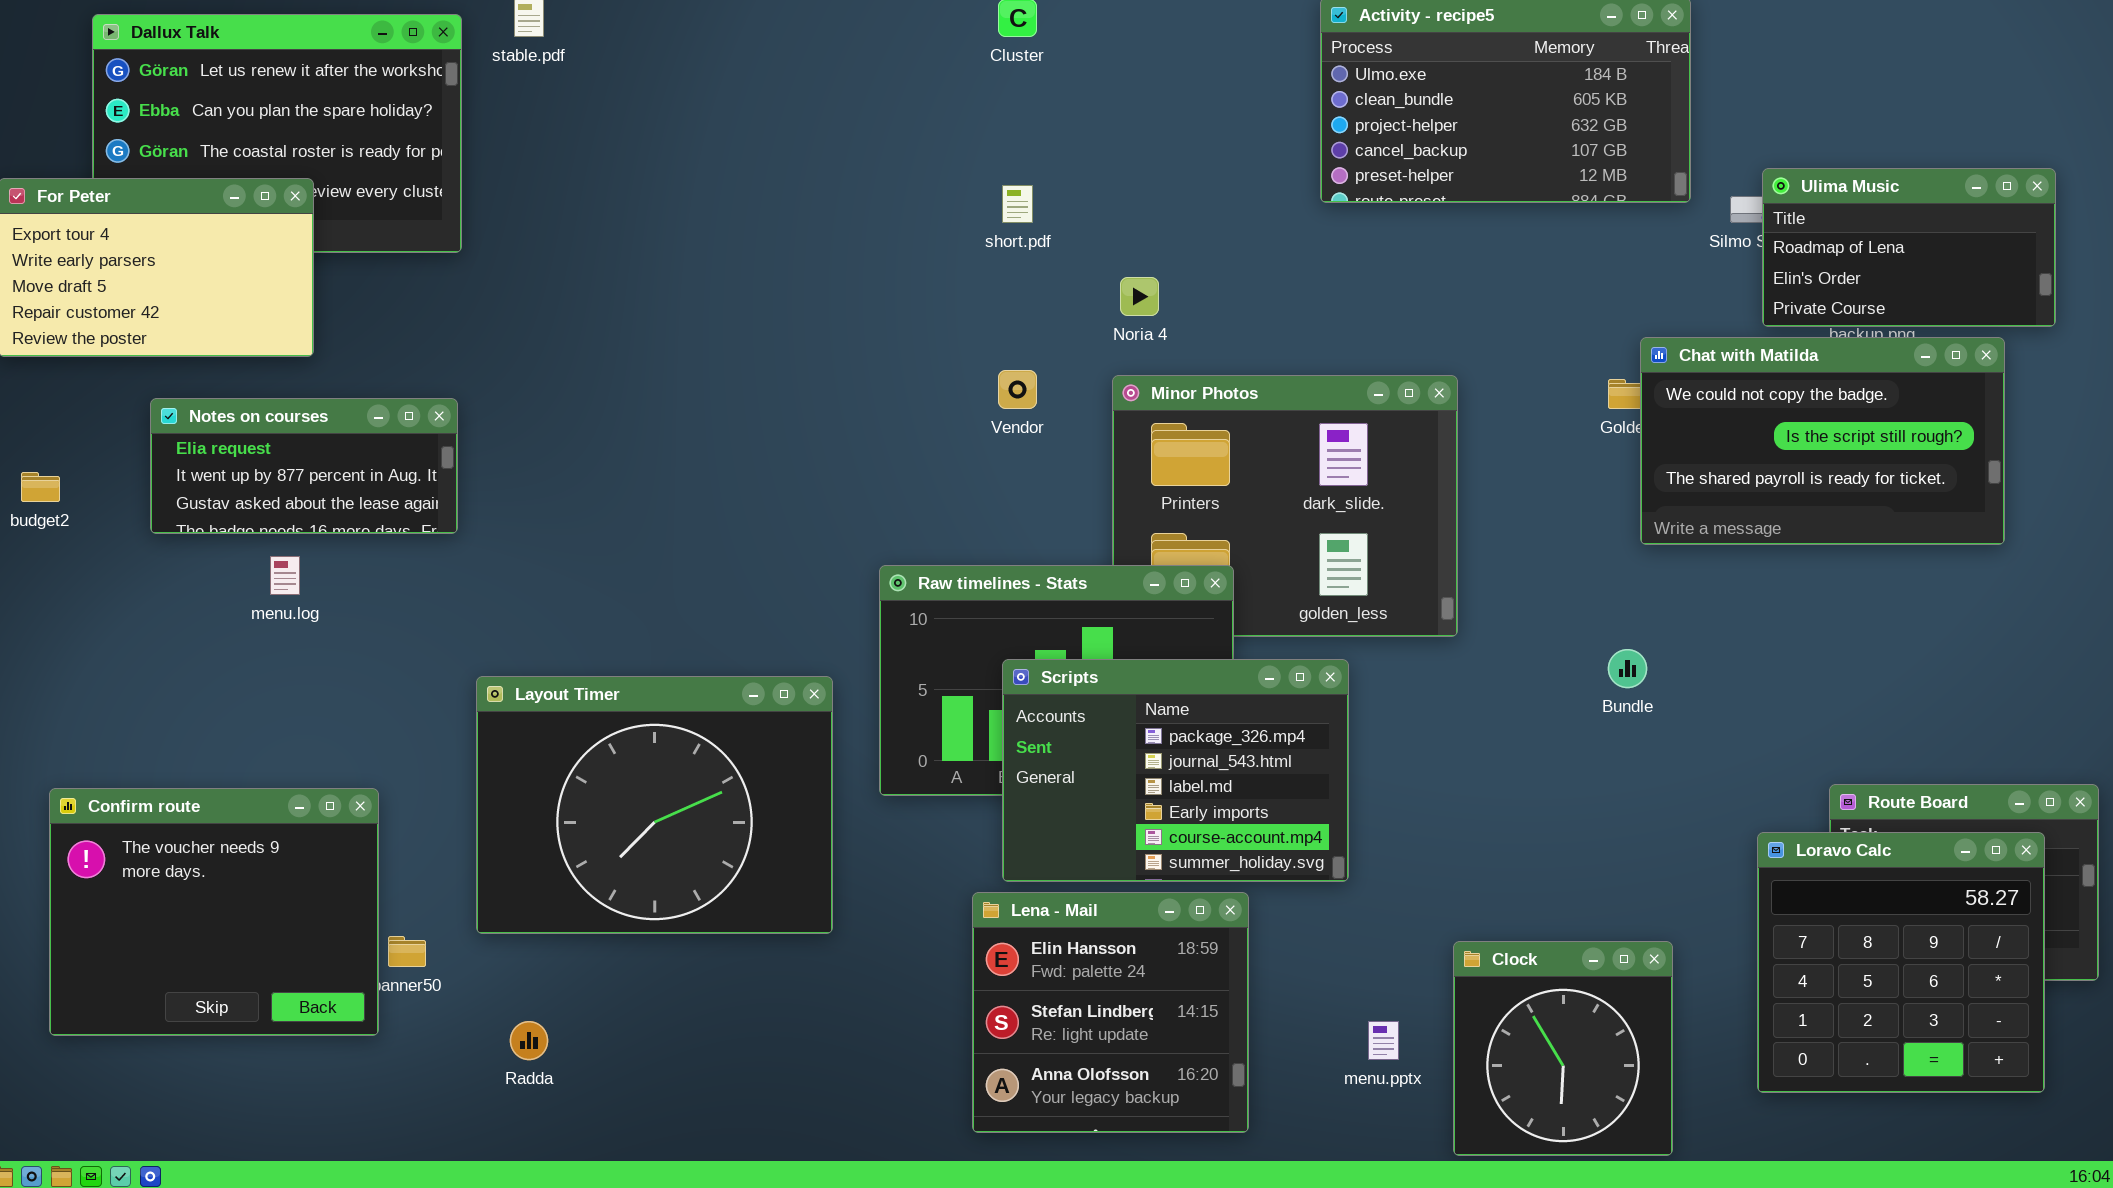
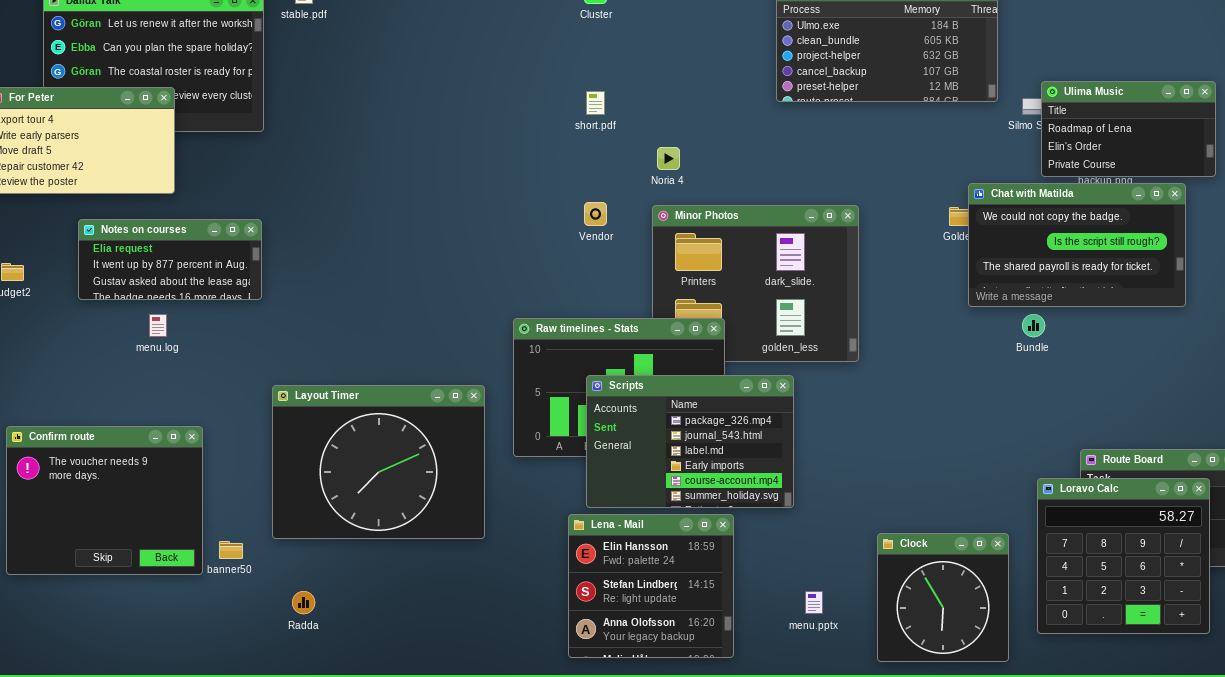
Bundle: [1608,649,1647,688] -> [1022,314,1045,337], moved
Confirm route: [49,788,379,1036] -> [6,426,203,575], moved
Clock: [1453,941,1673,1156] -> [877,533,1009,662], moved

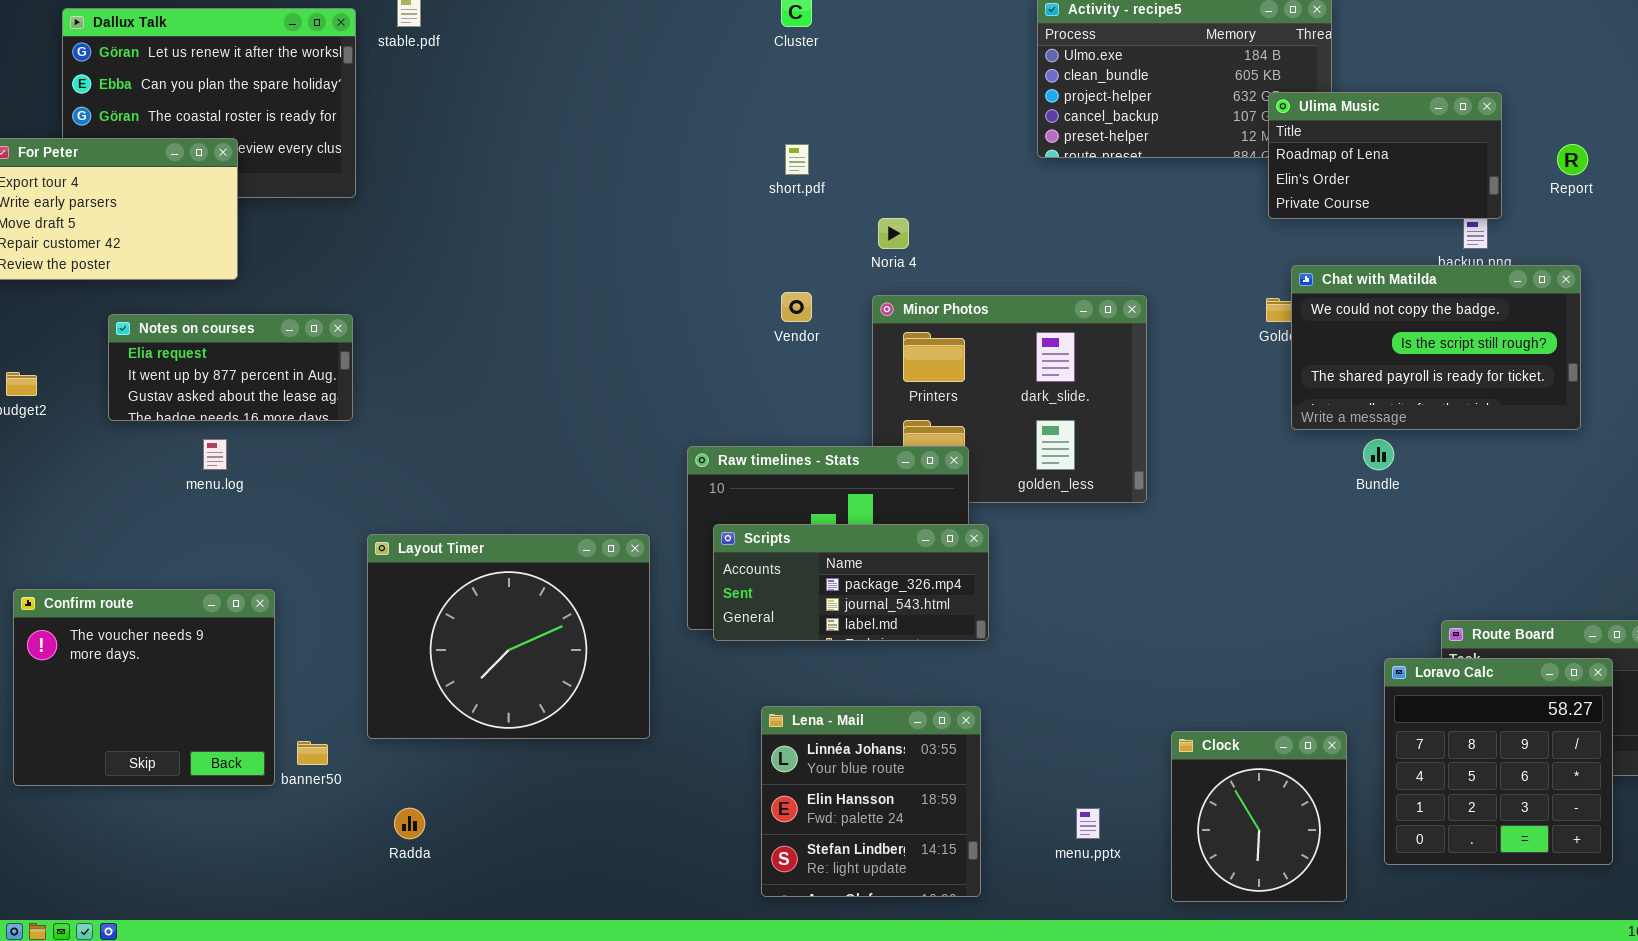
Ulima Music: [1041,81,1216,177] -> [1268,92,1502,219], moved
Scripts: [586,375,794,508] -> [713,524,989,641], moved, resized
Lena - Mail: [568,514,734,658] -> [761,706,981,897], scrolled up 1 row

